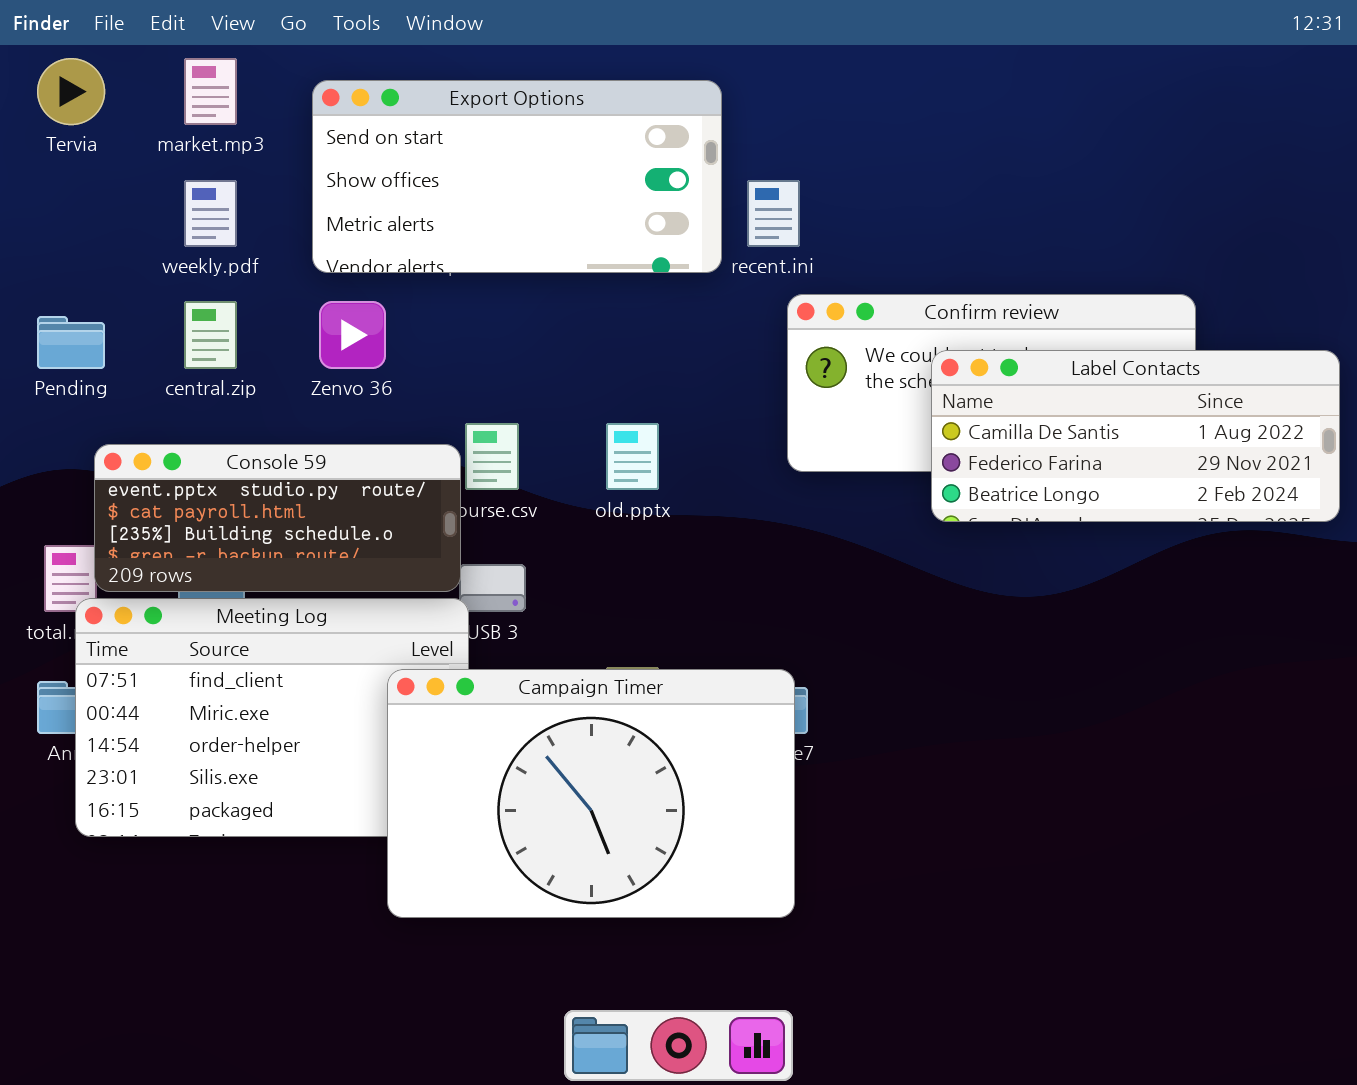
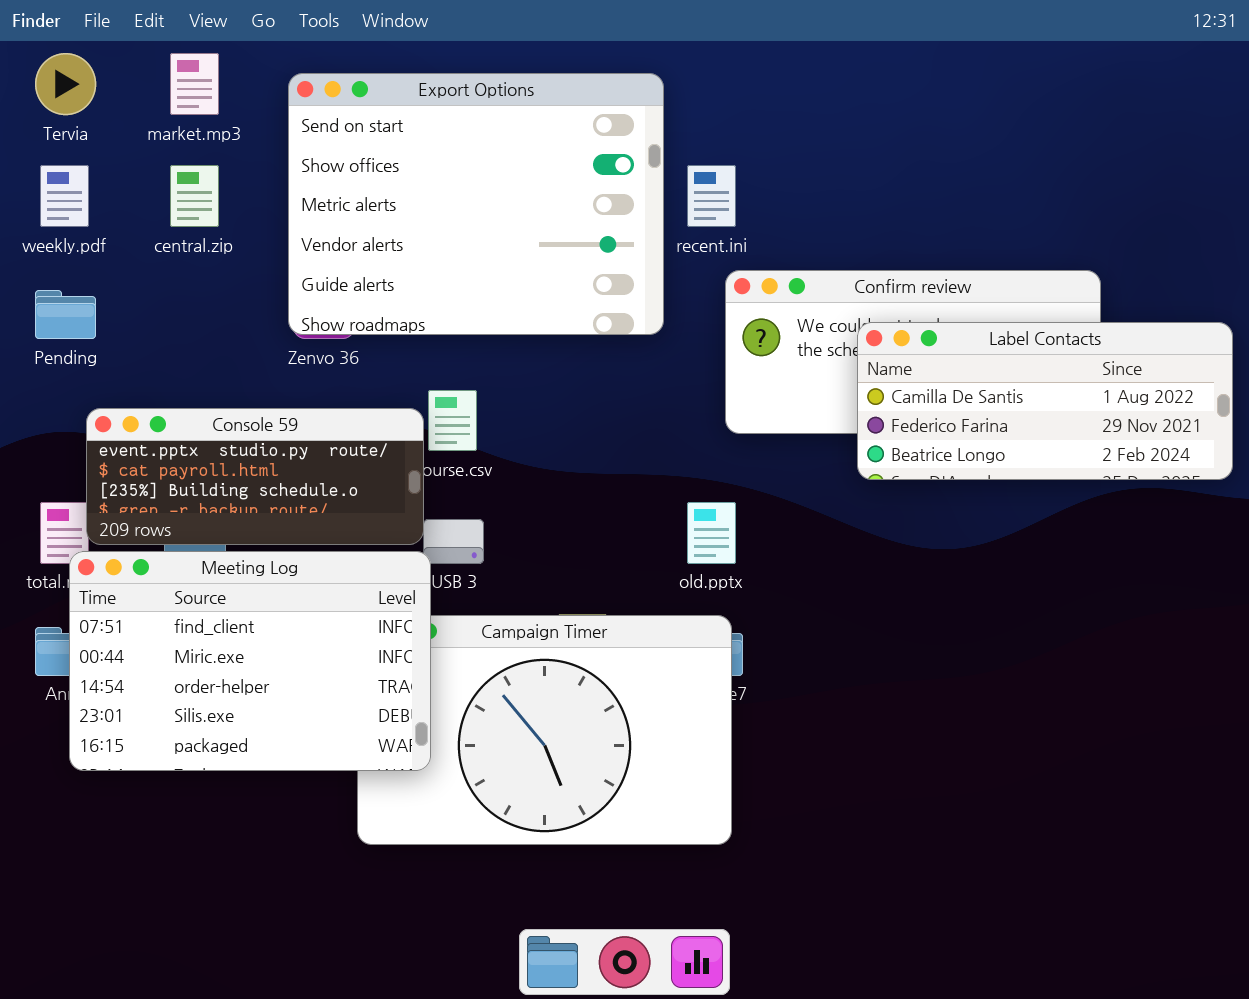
Export Options: [312,80,722,273] -> [288,73,664,335], resized
weekly.pdf: [184,180,237,247] -> [40,165,89,227], moved
central.zip: [184,301,237,369] -> [170,165,219,227], moved
old.pptx: [606,423,659,490] -> [687,502,736,564], moved
Meeting Log: [75,598,469,837] -> [69,551,431,771], raised

